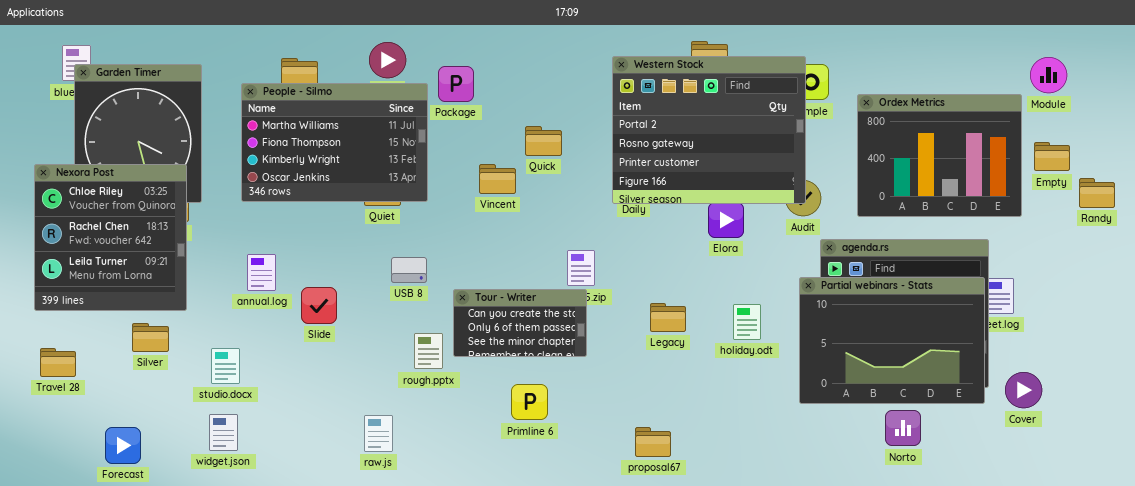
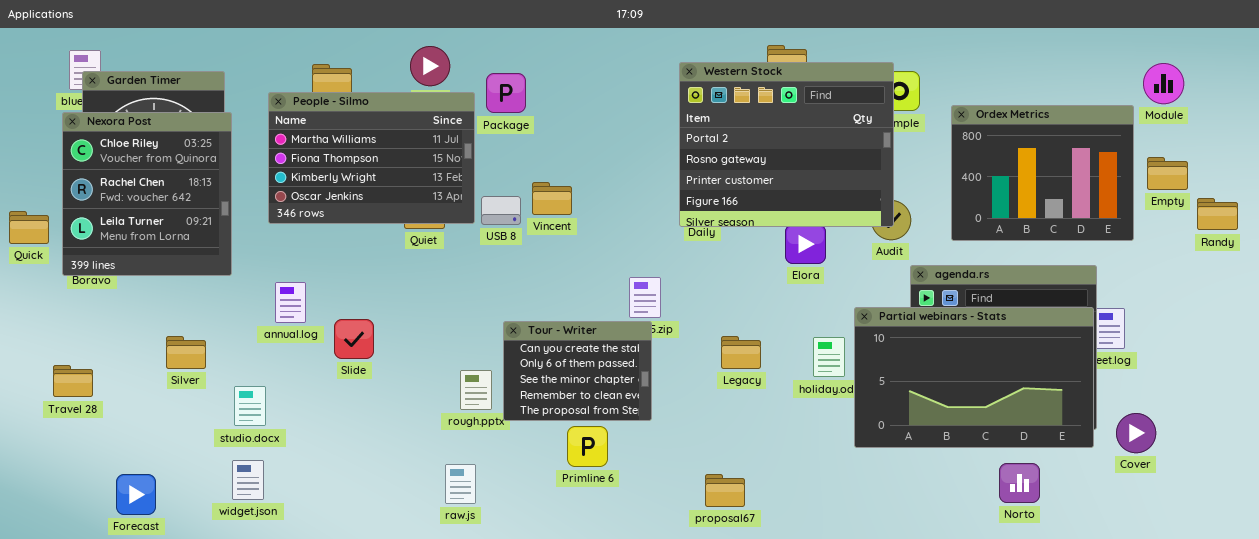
Quick: [525,126,562,156] -> [9,211,49,244], moved
Nexora Post: [34,164,187,311] -> [62,112,232,276], moved
USB 8: [391,257,427,283] -> [481,196,521,225], moved
Partial webinars - Stats: [799,277,985,404] -> [854,307,1094,448], resized
Tour - Writer: [453,289,587,357] -> [503,321,652,421], resized
Silver: [132,323,169,352] -> [166,336,206,369], moved
Travel 28: [40,348,76,377] -> [53,365,93,397], moved
Norto: [885,410,921,446] -> [999,463,1040,503], moved
raw.js: [364,415,393,452] -> [445,464,476,504], moved

